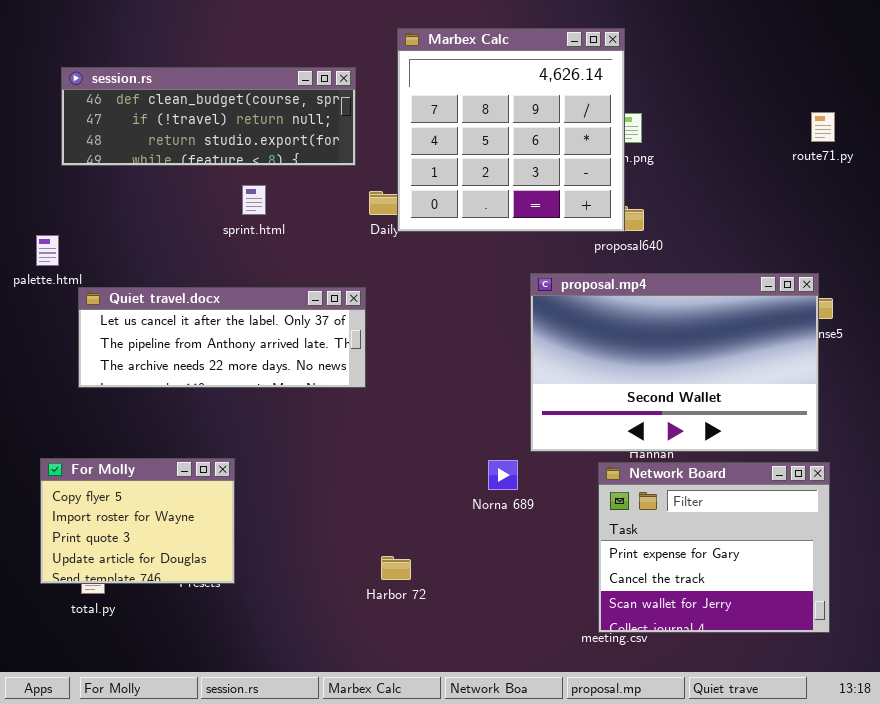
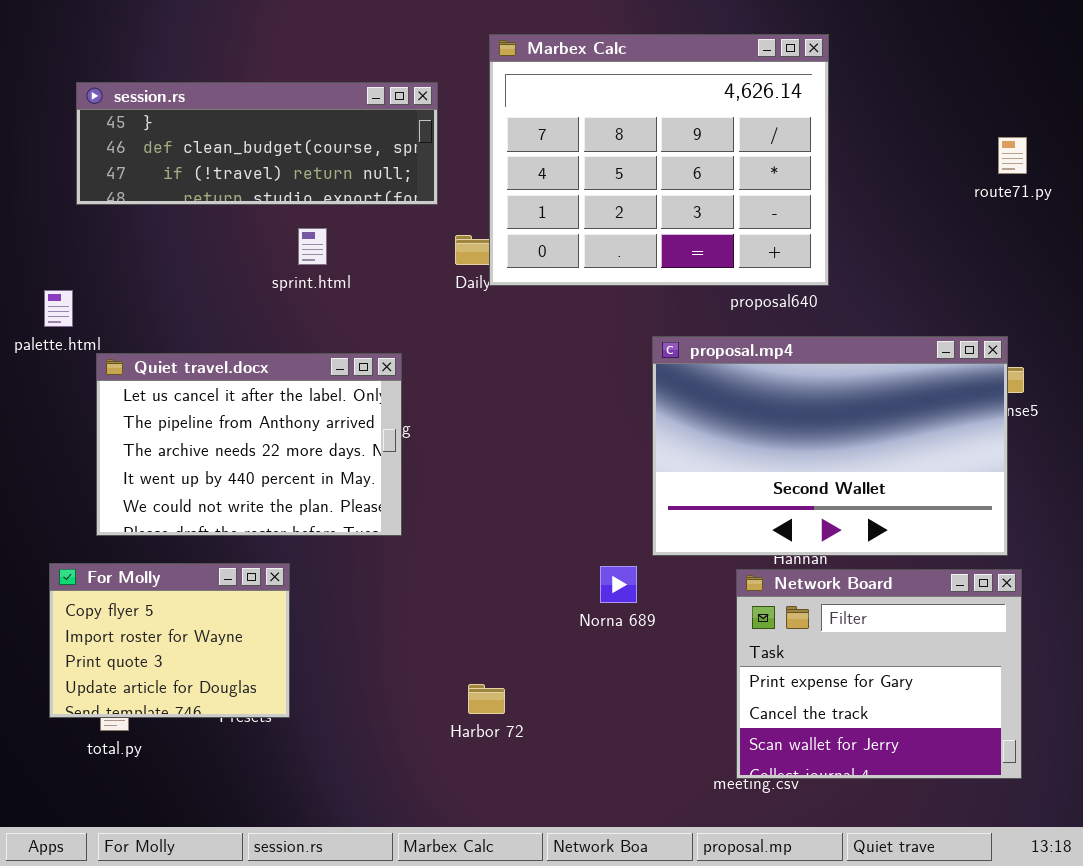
Marbex Calc: [397,28,625,232] -> [489,34,829,286], resized
session.rs: [61,67,356,166] -> [76,82,438,205], scrolled up 1 row
Quiet travel.docx: [78,287,366,388] -> [96,353,402,536], resized

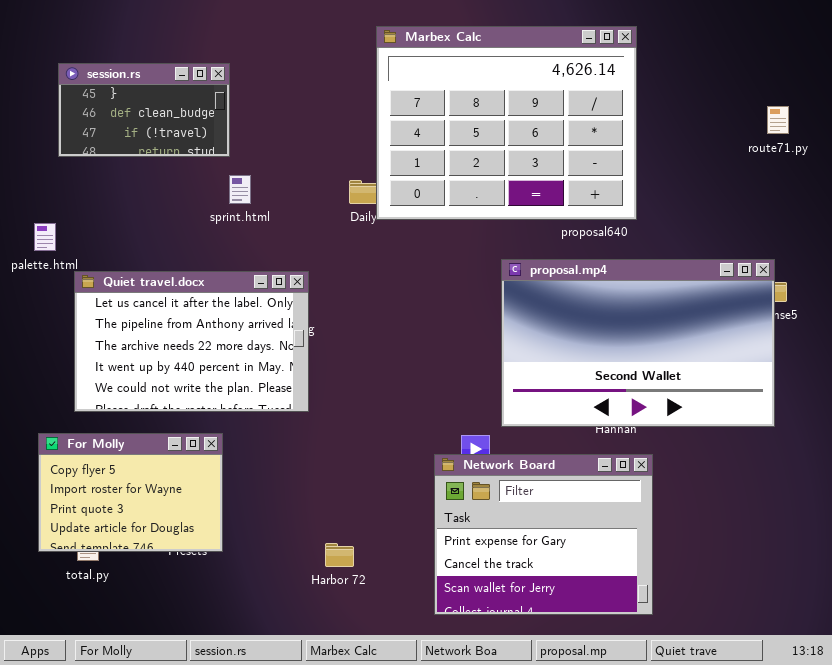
session.rs: [76,82,438,205] -> [58,63,230,157], resized
Network Board: [736,569,1022,779] -> [434,454,653,615], moved
Harbor 72: [468,684,505,714] -> [325,543,354,567], moved

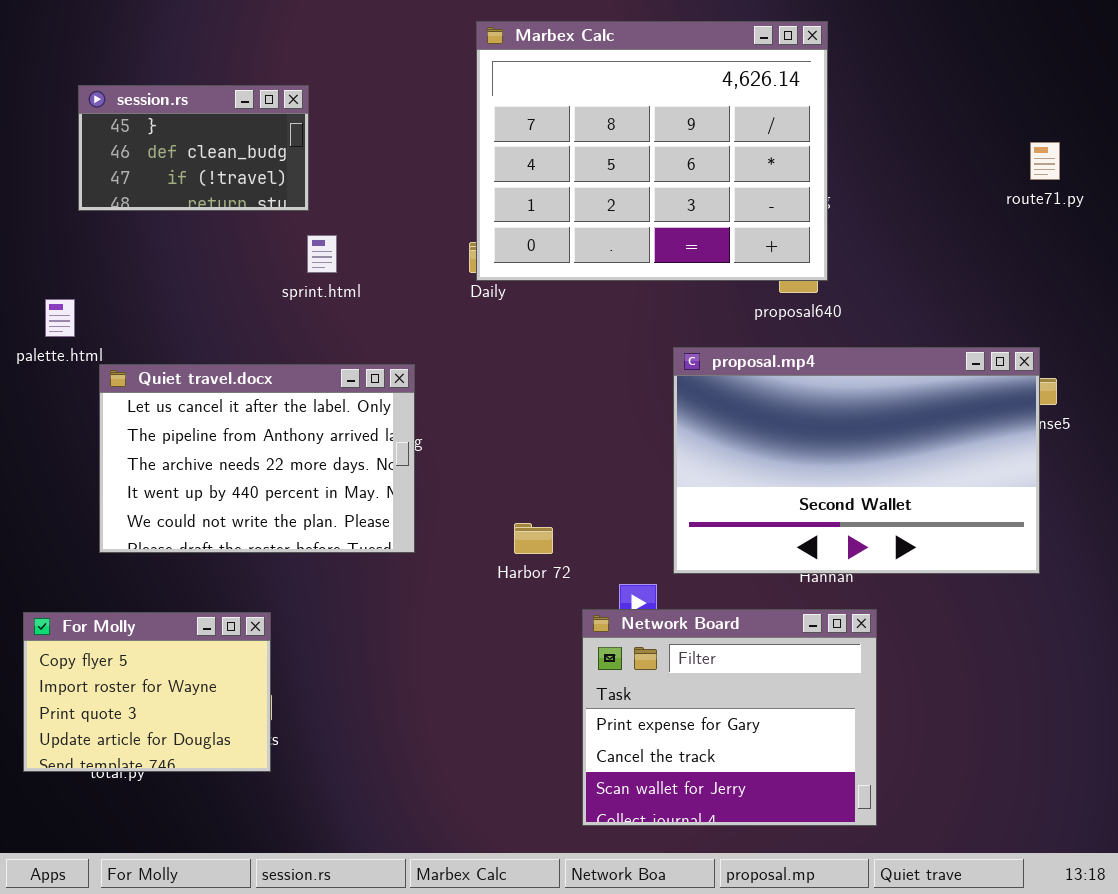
Marbex Calc: [376,26,637,220] -> [476,21,828,281], moved
For Molly: [38,433,223,552] -> [23,612,271,772], moved
Harbor 72: [325,543,354,567] -> [514,523,553,554], moved

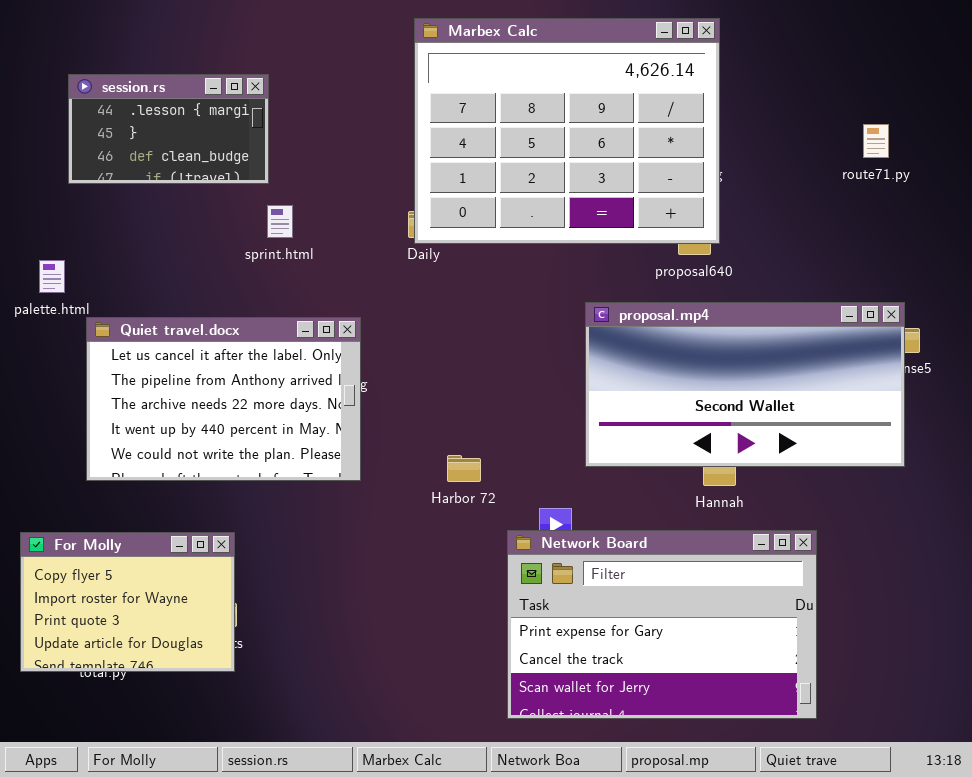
session.rs: [78,85,309,211] -> [68,74,269,184], scrolled up 1 row
route71.py: [1030,142,1060,180] -> [863,124,889,158], moved
proposal.mp4: [673,347,1040,574] -> [585,302,905,467], resized
Network Board: [582,609,877,826] -> [507,530,817,719], resized

